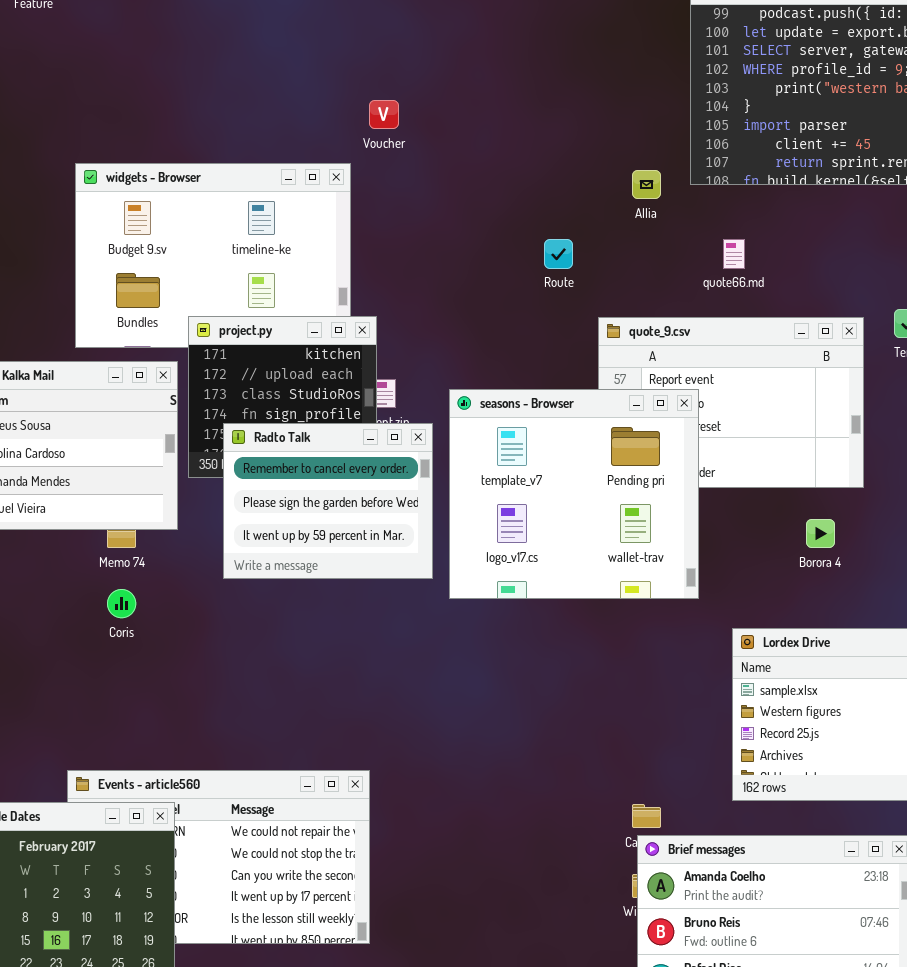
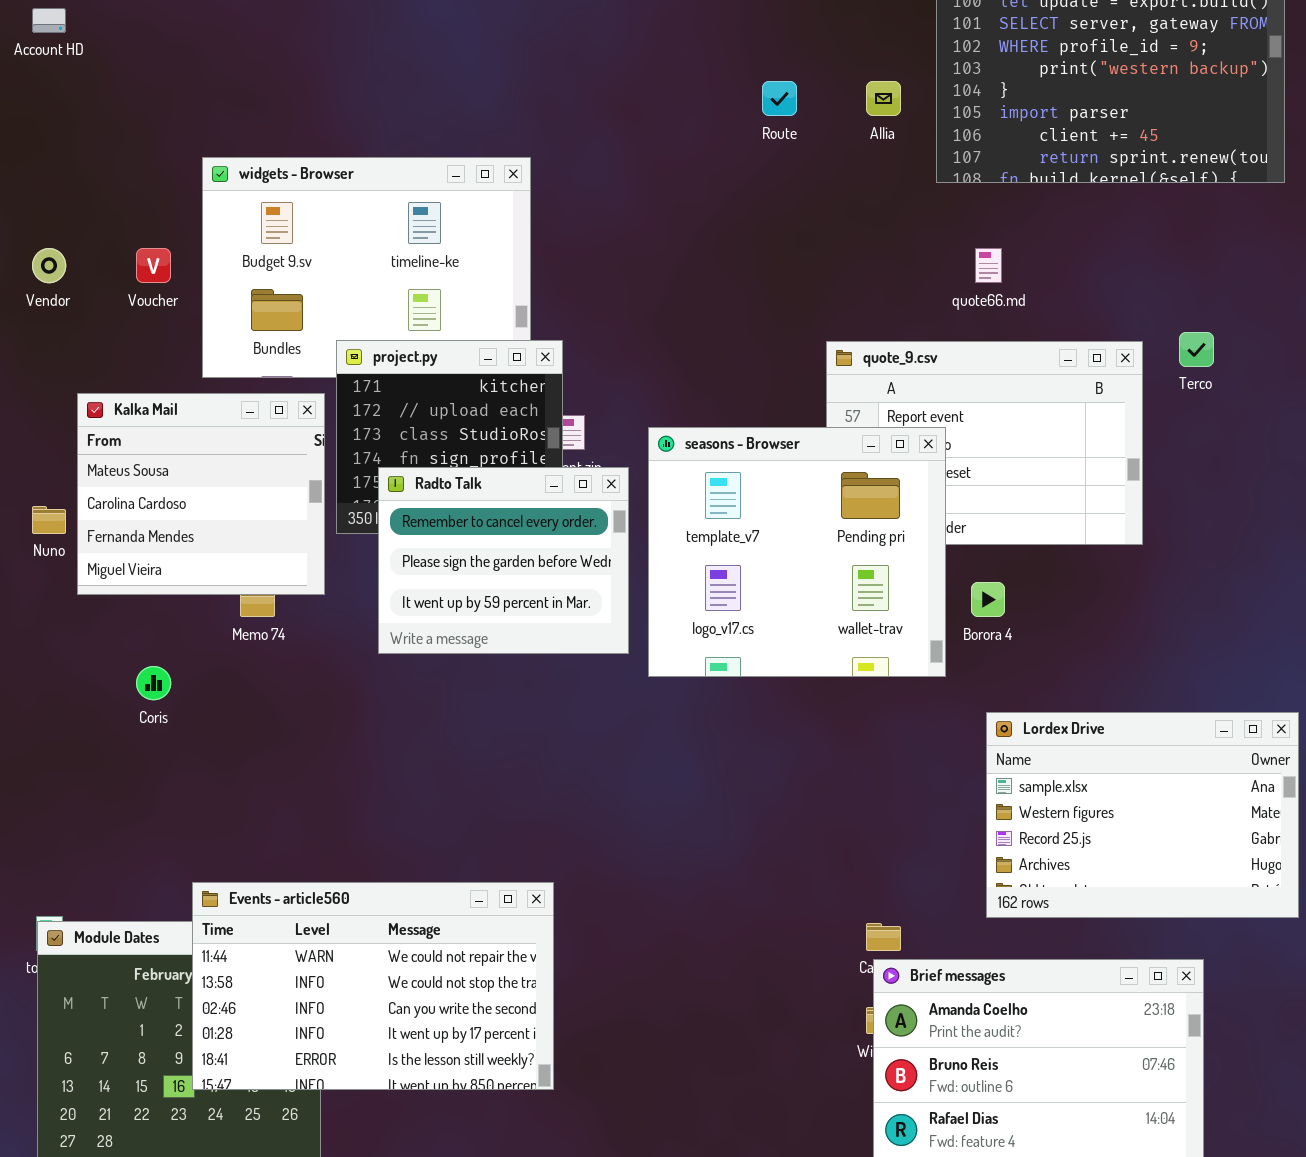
Voucher: [369,100,399,129] -> [136,248,171,283], moved
Allia: [632,170,661,199] -> [866,81,901,116], moved
Route: [544,239,573,269] -> [762,81,797,116], moved
Borora 4: [806,519,835,548] -> [971,582,1005,617], moved
Coris: [107,589,136,618] -> [136,666,171,700], moved
Events - article560: [67,770,370,944] -> [192,882,554,1090], raised

